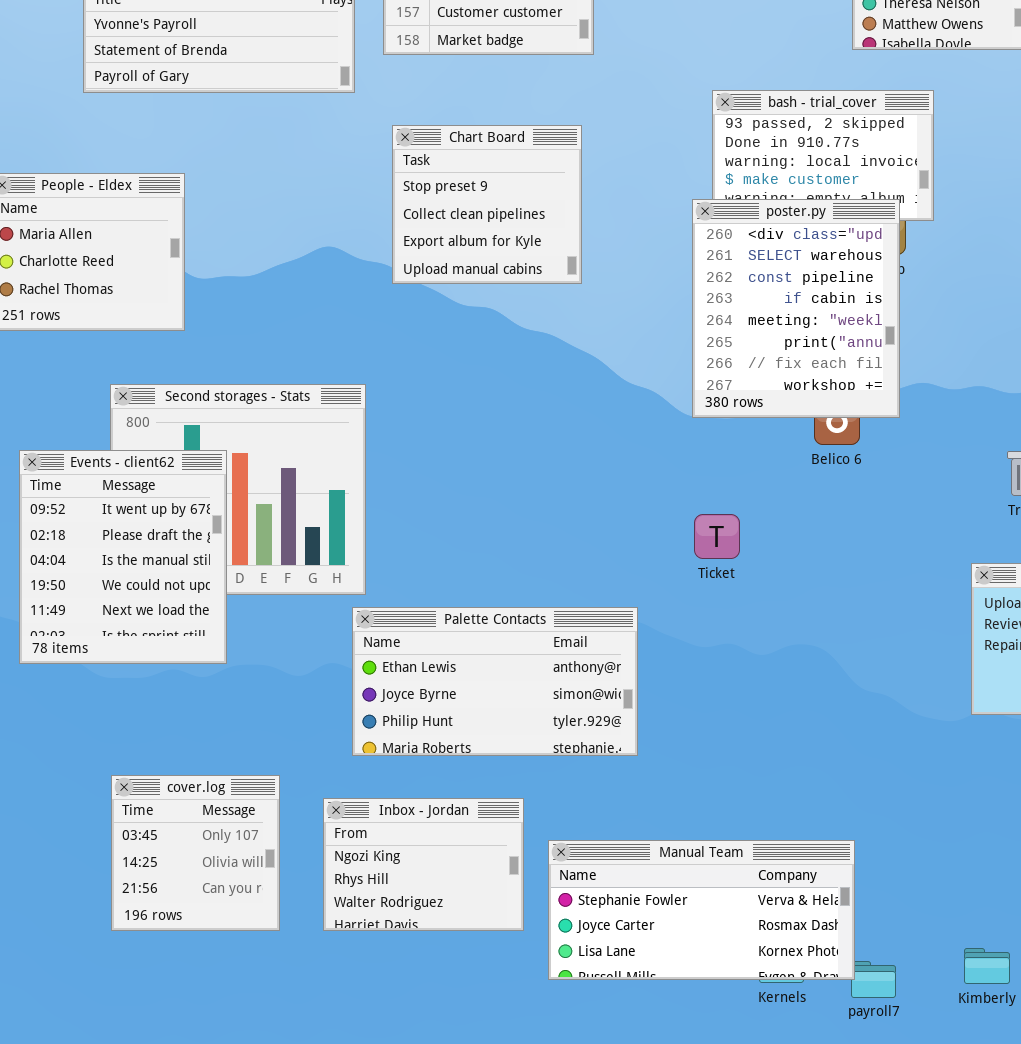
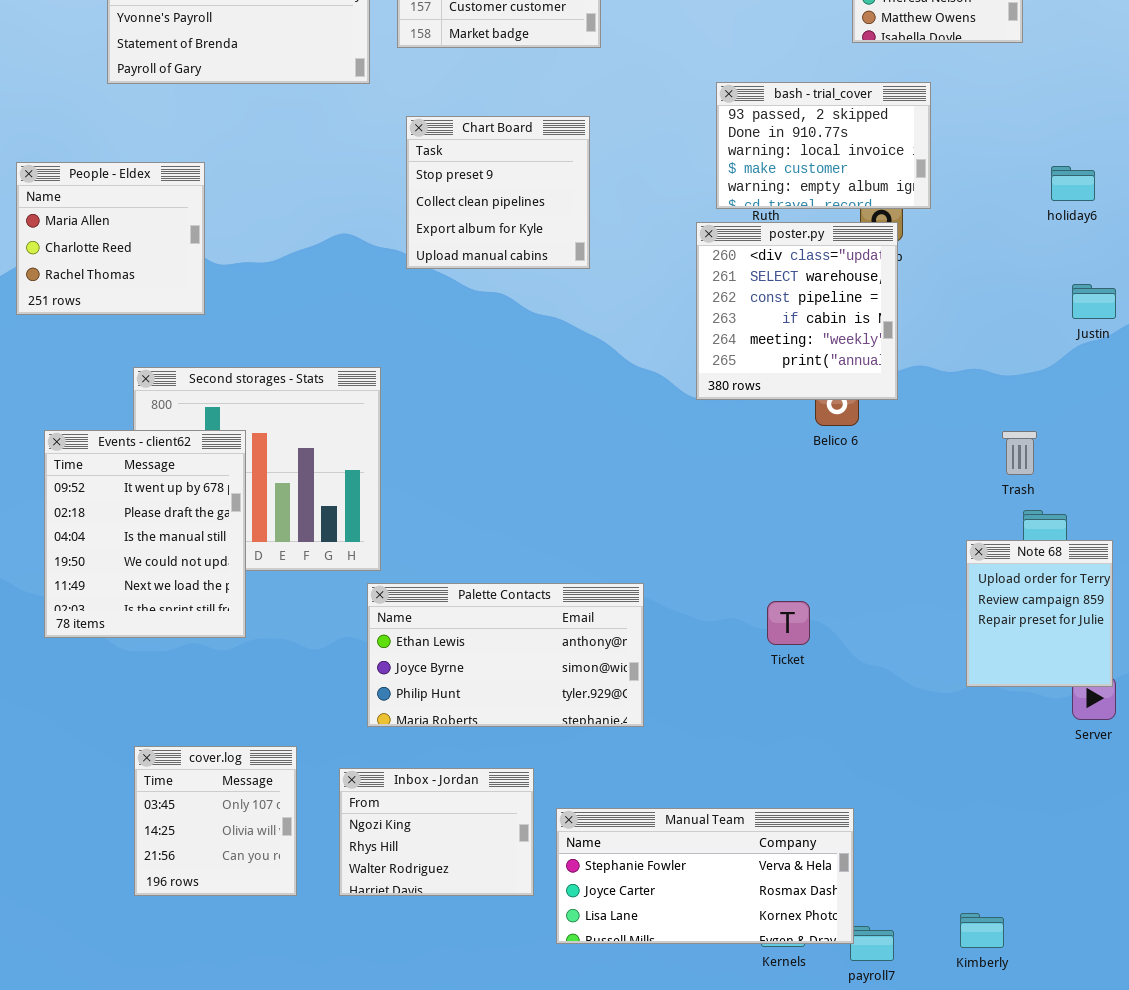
poster.py: [692,199,900,418] -> [696,222,898,400], resized
Ticket: [694,514,740,559] -> [767,601,810,645], moved

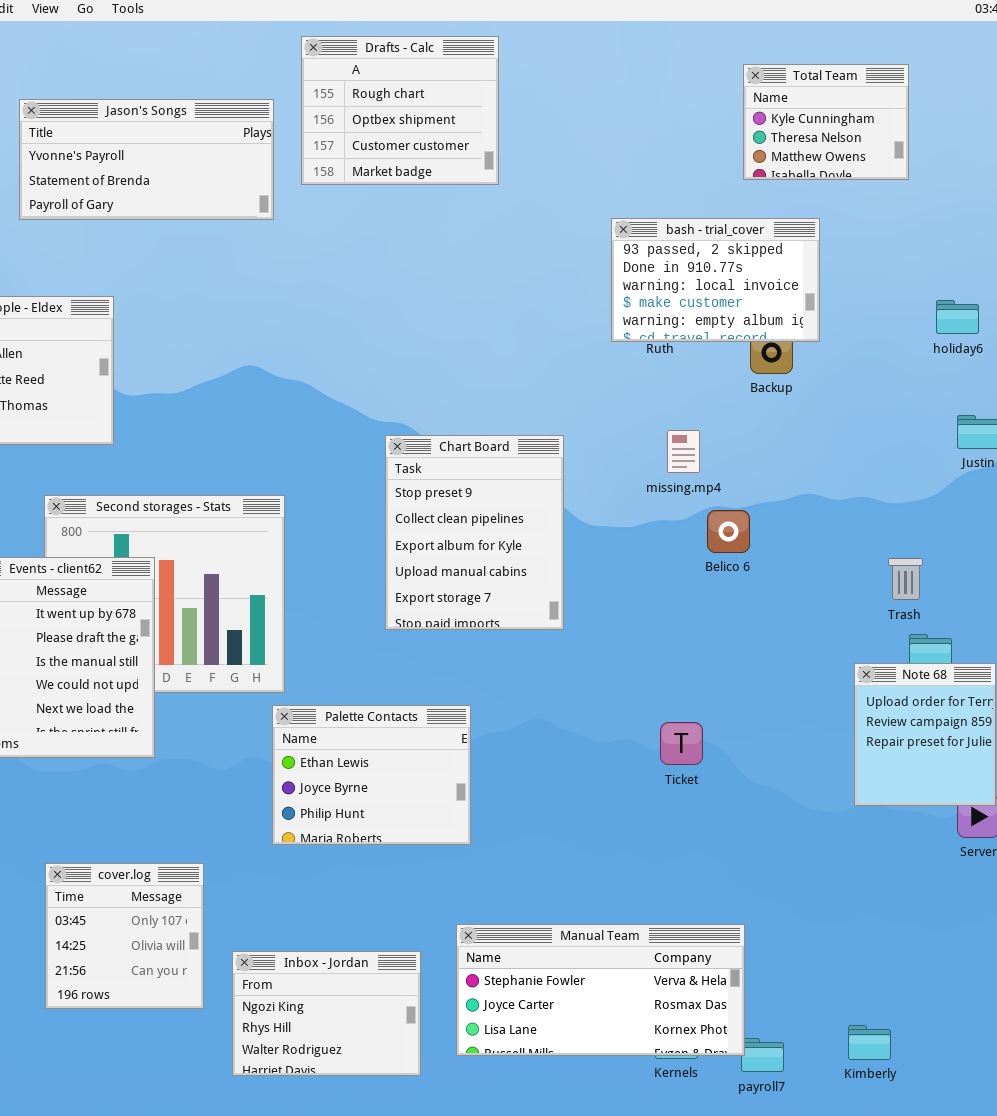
Chart Board: [406,116,590,269] -> [385,435,564,630], moved, resized
poster.py: [696,222,898,400] -> none, closed
Palette Contacts: [367,583,644,727] -> [272,705,471,845], resized
Inbox - Jordan: [339,768,534,896] -> [232,951,421,1076], moved

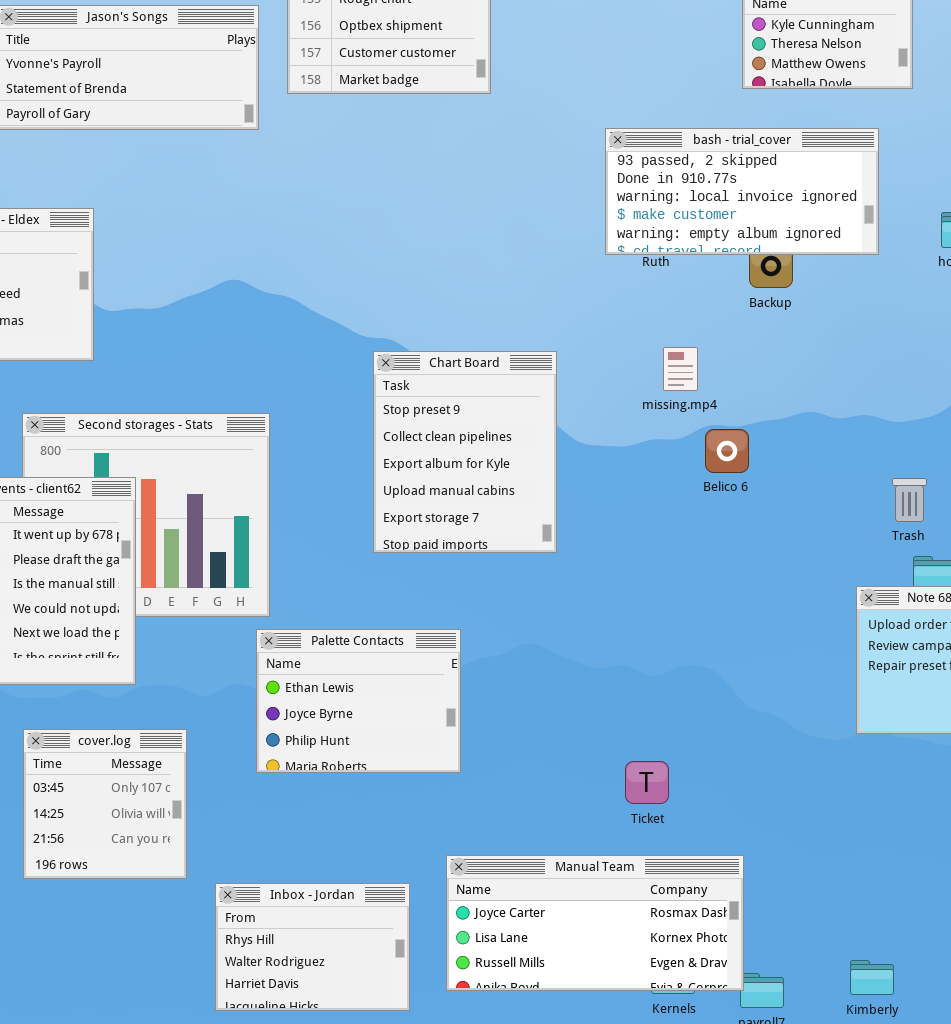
bash - trial_cover: [611,218,820,342] -> [605,128,879,255], resized
Ticket: [660,722,703,765] -> [625,761,669,804], moved
cover.log: [45,863,204,1009] -> [23,729,187,879], moved
Manual Team: [456,924,745,1056] -> [446,855,744,991], scrolled down 1 row
Inbox - Jordan: [232,951,421,1076] -> [215,883,410,1011], scrolled down 1 row

